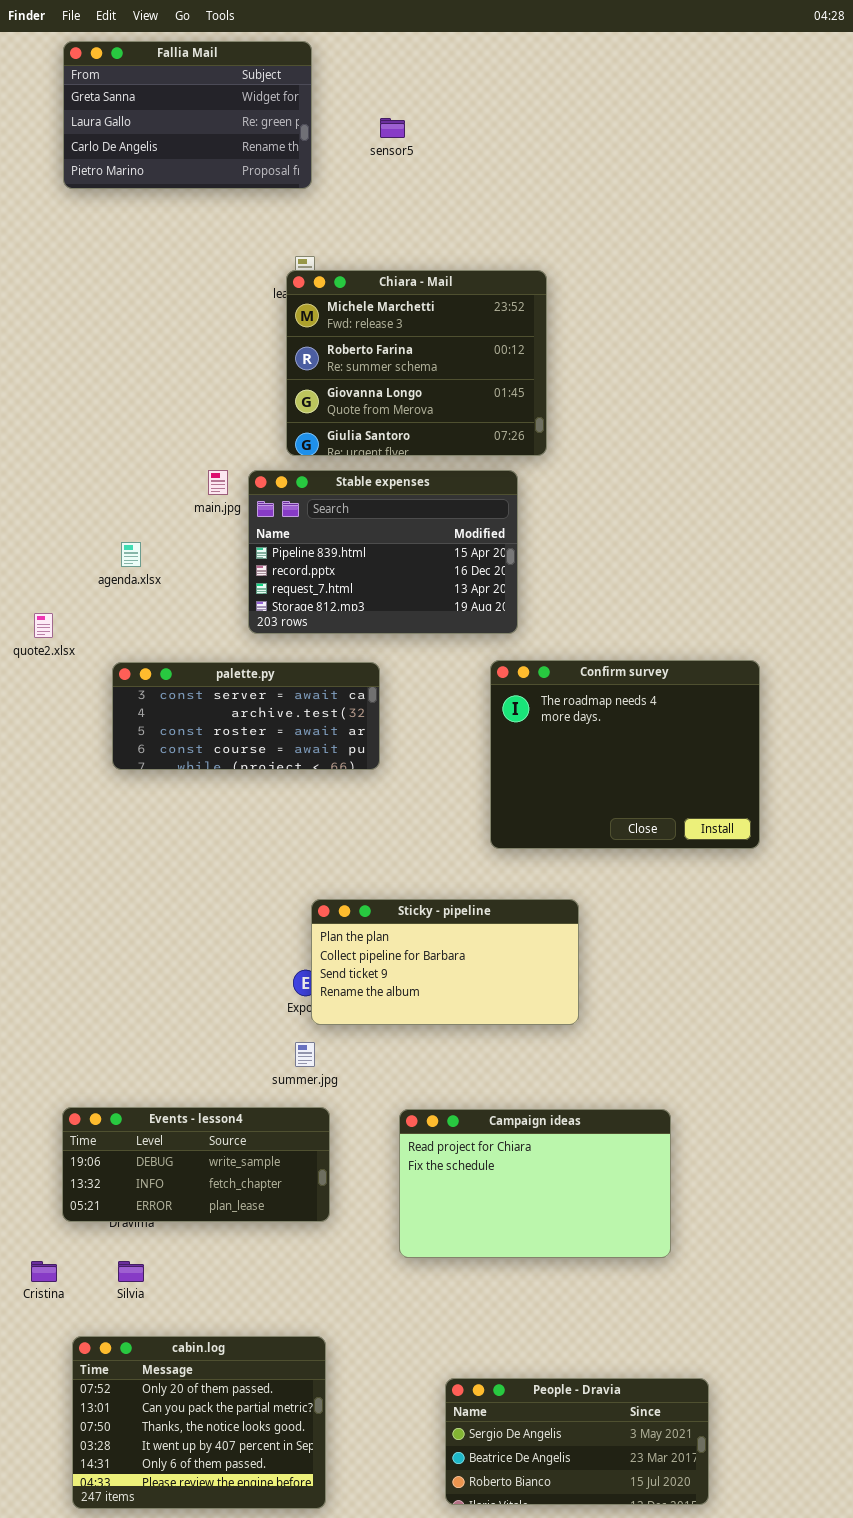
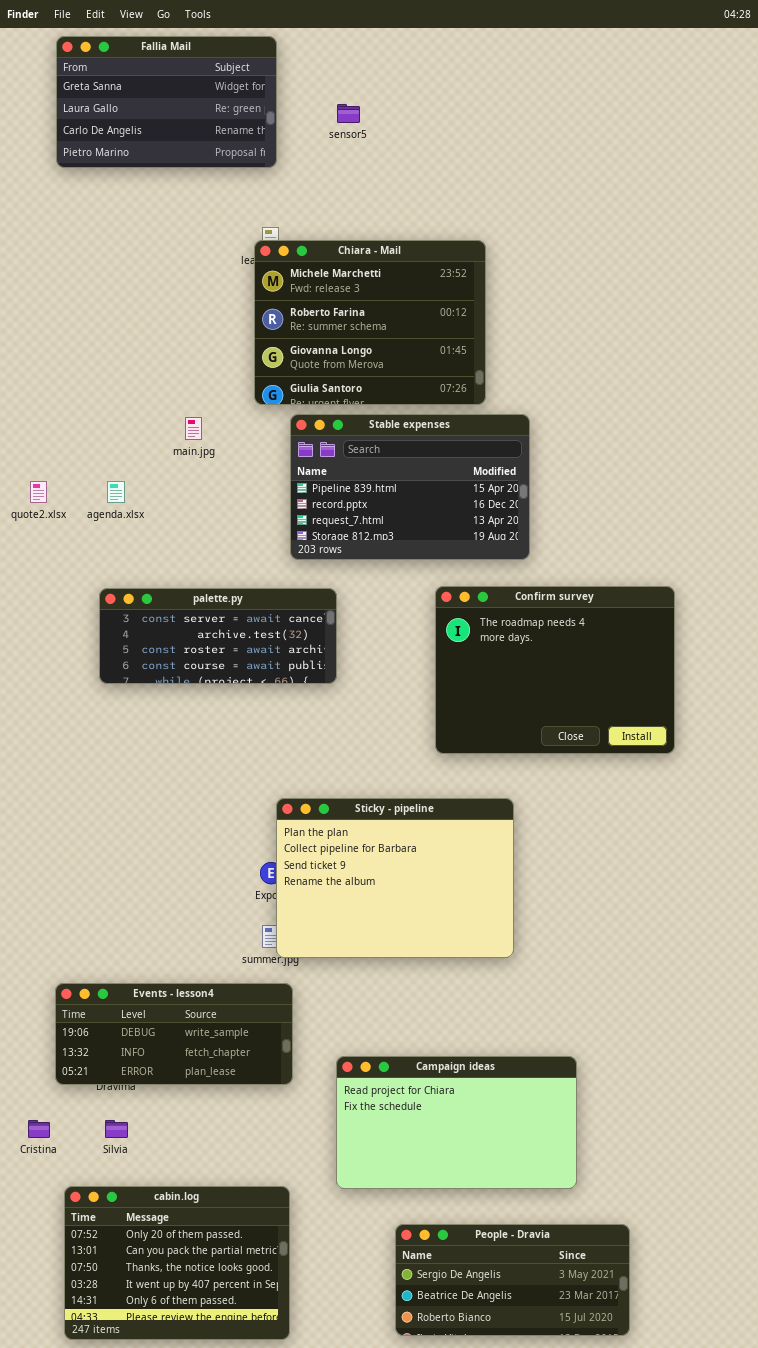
Stable expenses: [248,470,518,634] -> [290,414,530,560], moved
quote2.xlsx: [34,613,53,638] -> [30,481,47,503], moved
Sticky - pipeline: [311,899,579,1025] -> [276,798,514,958], resized
Campaign ideas: [399,1109,671,1258] -> [336,1056,577,1189], moved

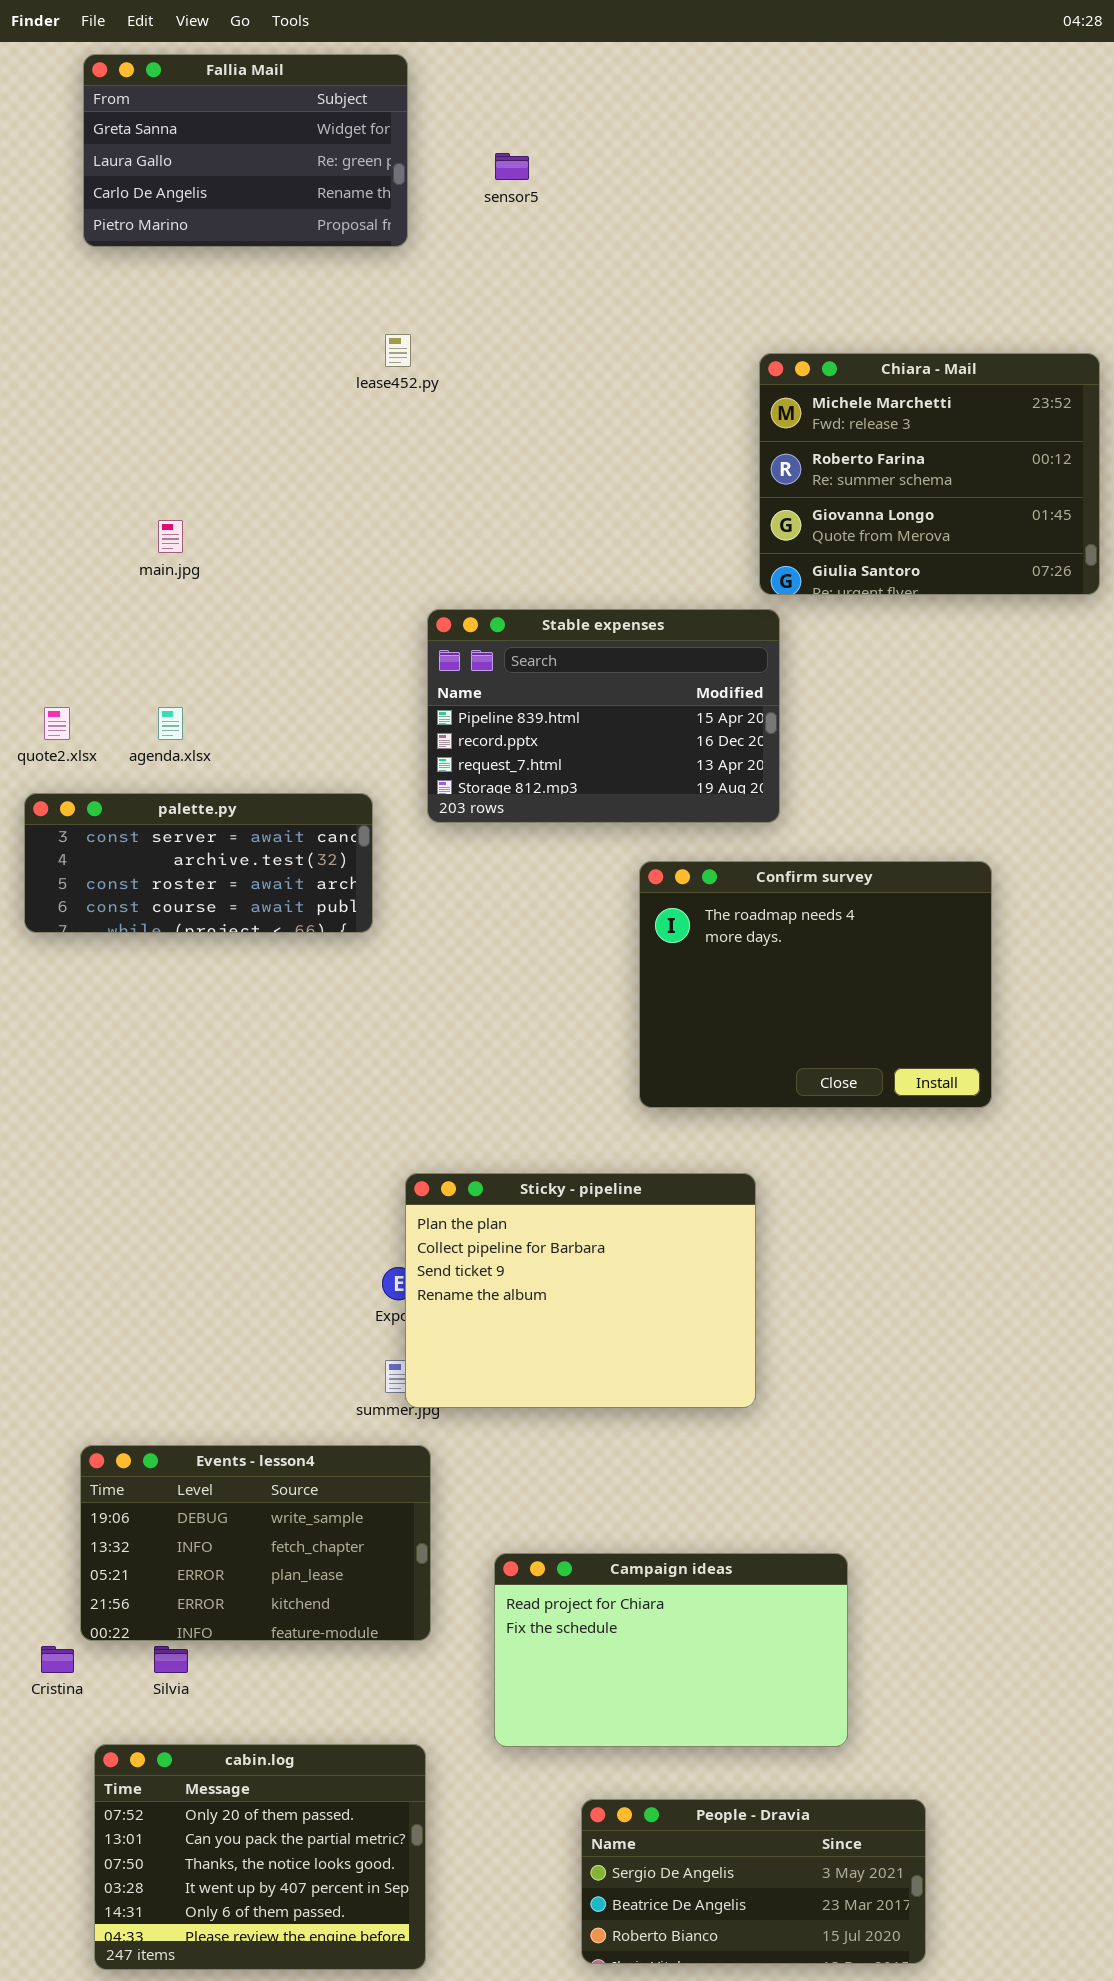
Chiara - Mail: [254,240,486,405] -> [759,353,1100,595], moved
main.jpg: [185,417,202,440] -> [158,520,183,553], moved
palette.py: [99,588,337,684] -> [24,793,373,933], moved
Events - lesson4: [55,983,293,1085] -> [80,1445,431,1641], resized

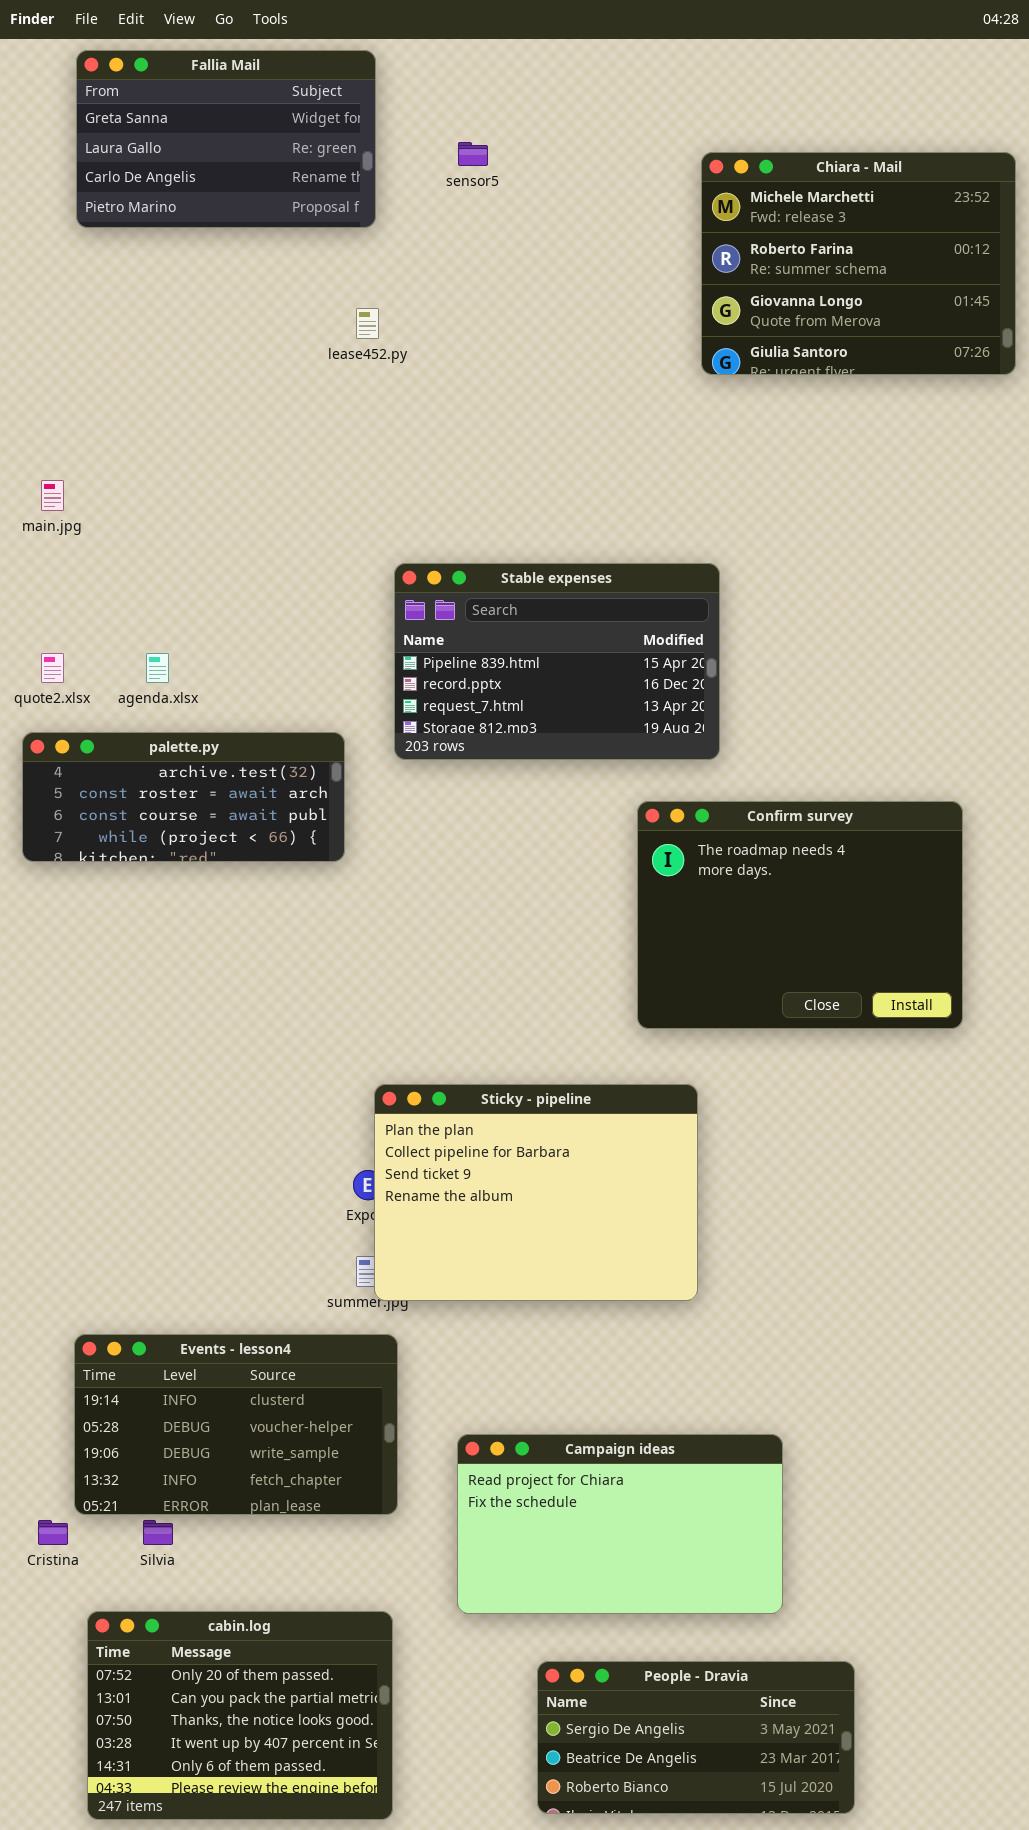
Chiara - Mail: [759,353,1100,595] -> [701,152,1016,375], moved
main.jpg: [158,520,183,553] -> [41,480,64,511], moved
palette.py: [24,793,373,933] -> [22,732,345,862], scrolled down 1 row
Confirm survey: [639,861,992,1108] -> [637,801,963,1029], moved
Events - lesson4: [80,1445,431,1641] -> [74,1334,398,1515], scrolled up 2 rows

